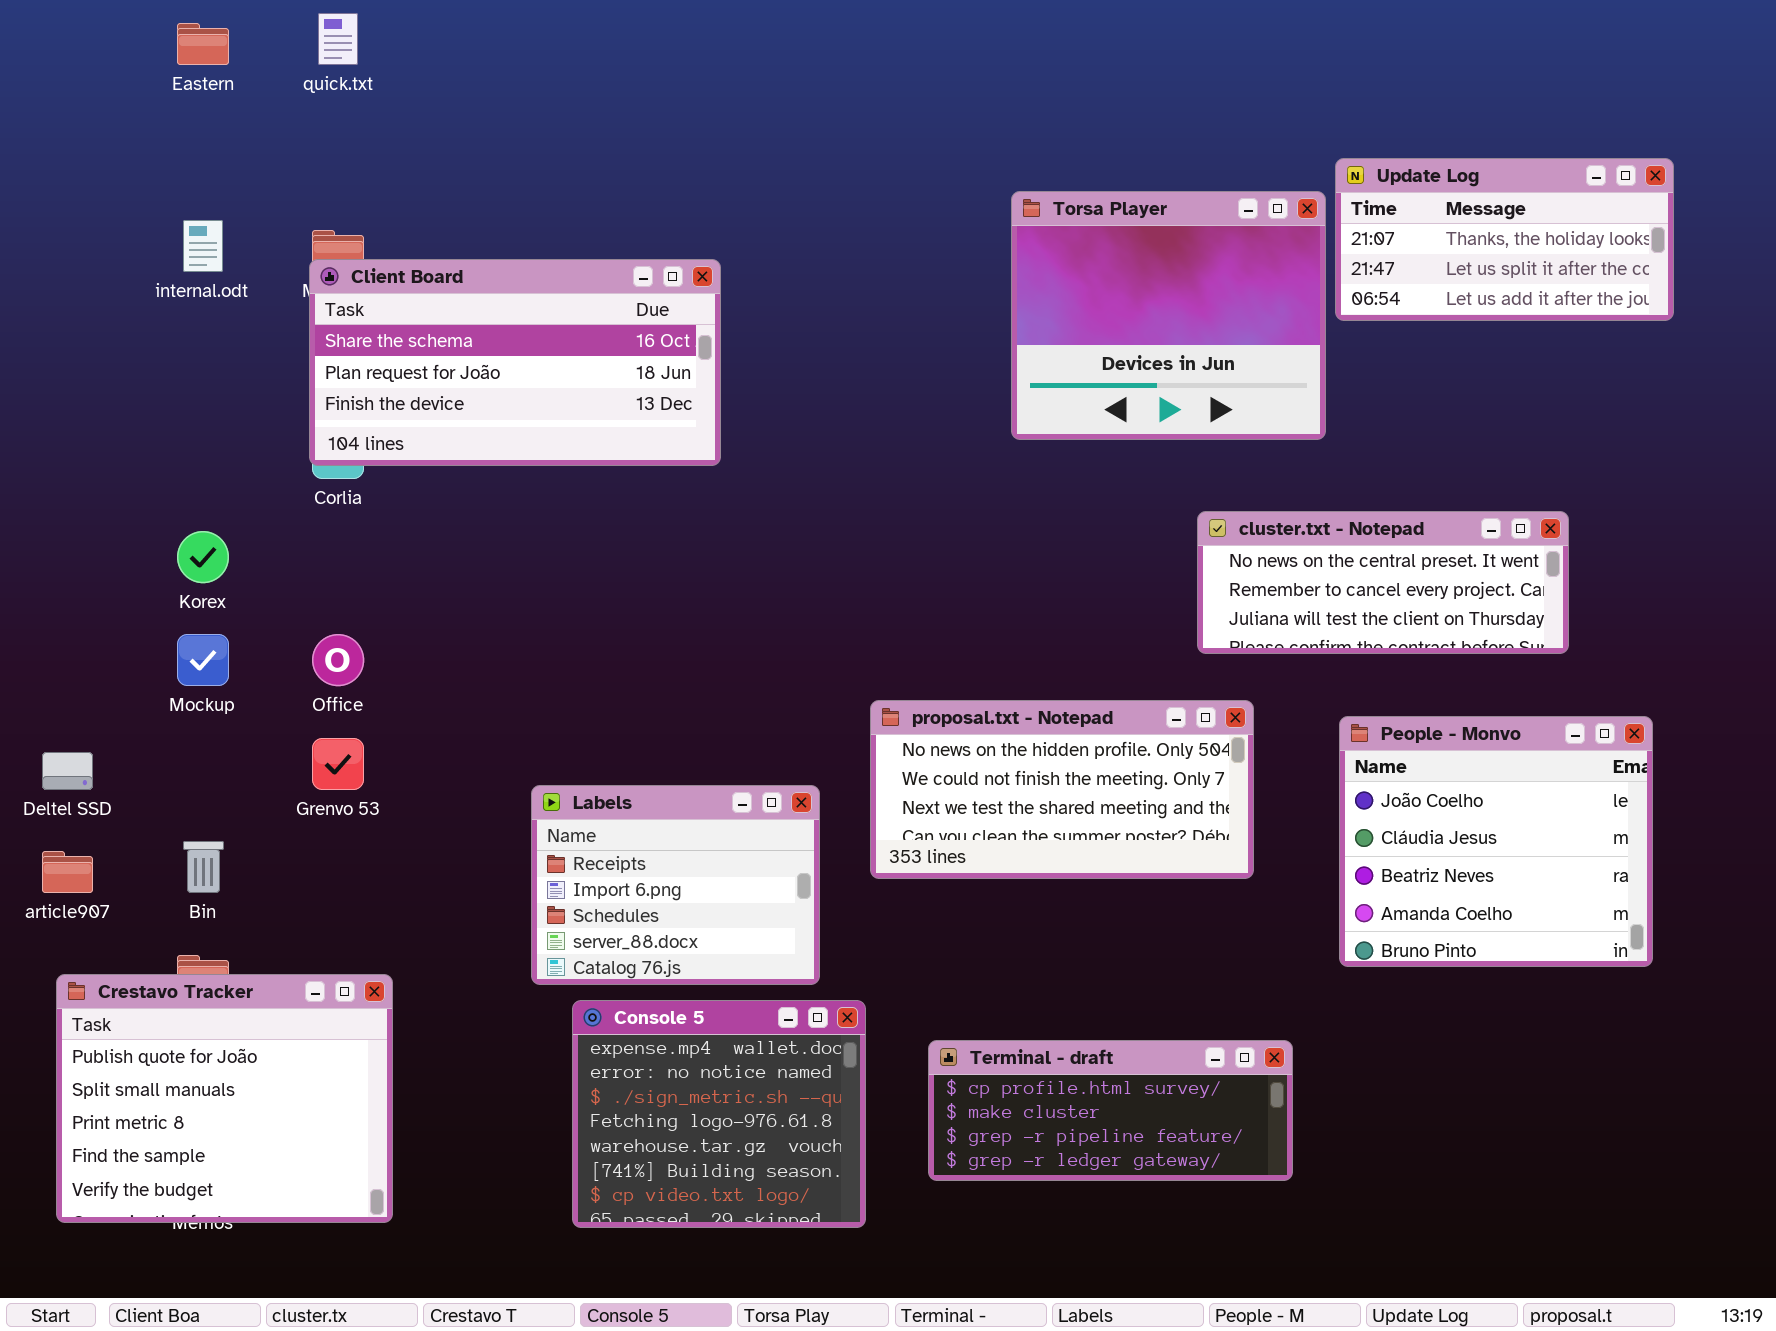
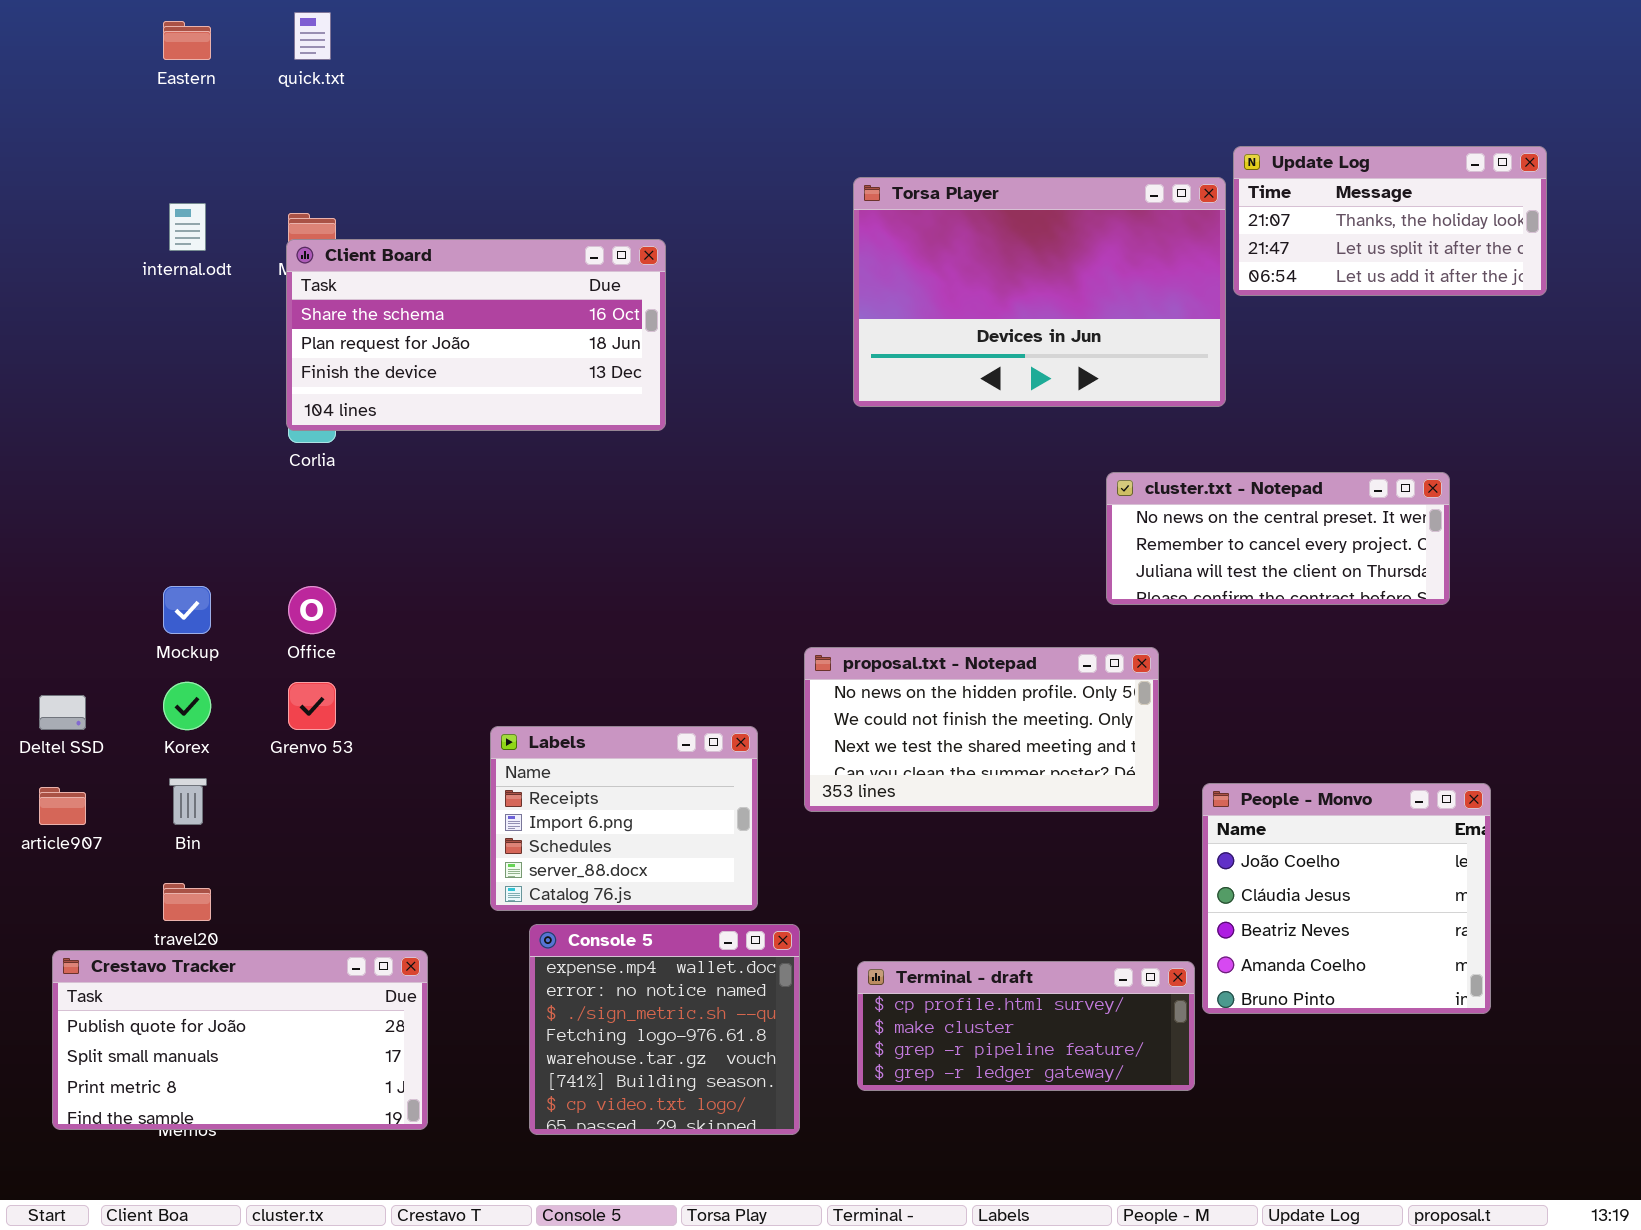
Torsa Player: [1011,191,1326,440] -> [853,177,1226,407], resized
Korex: [177,531,229,583] -> [163,682,211,730], moved
People - Monvo: [1339,716,1653,967] -> [1202,783,1491,1014], moved
Crestavo Tracker: [56,974,393,1223] -> [52,950,428,1130], resized

